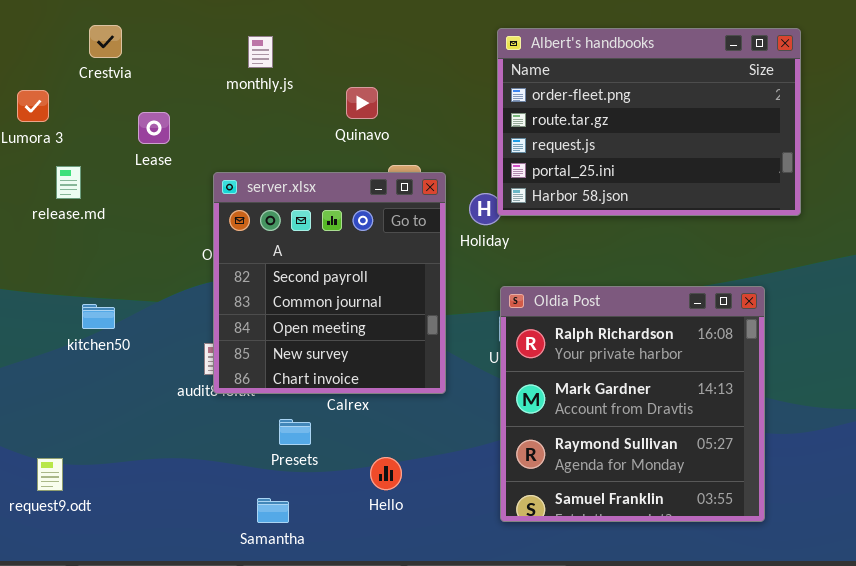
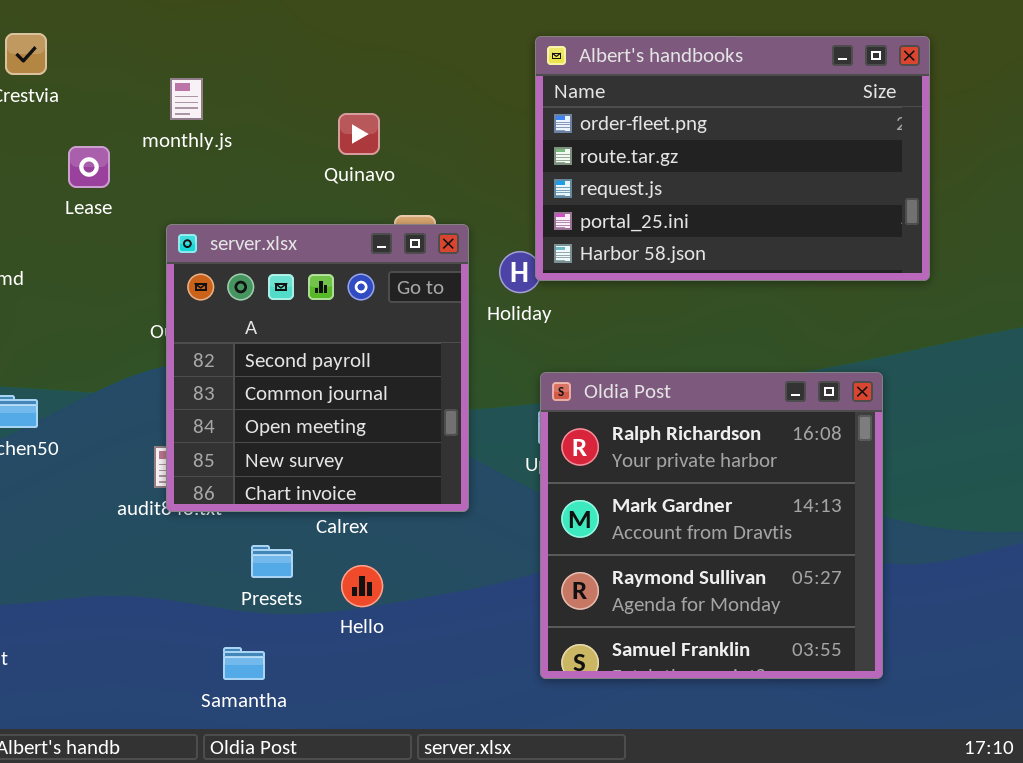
monthly.js: [248,36,273,68] -> [170,78,203,120], moved
Hello: [370,457,402,490] -> [341,565,383,607], moved

